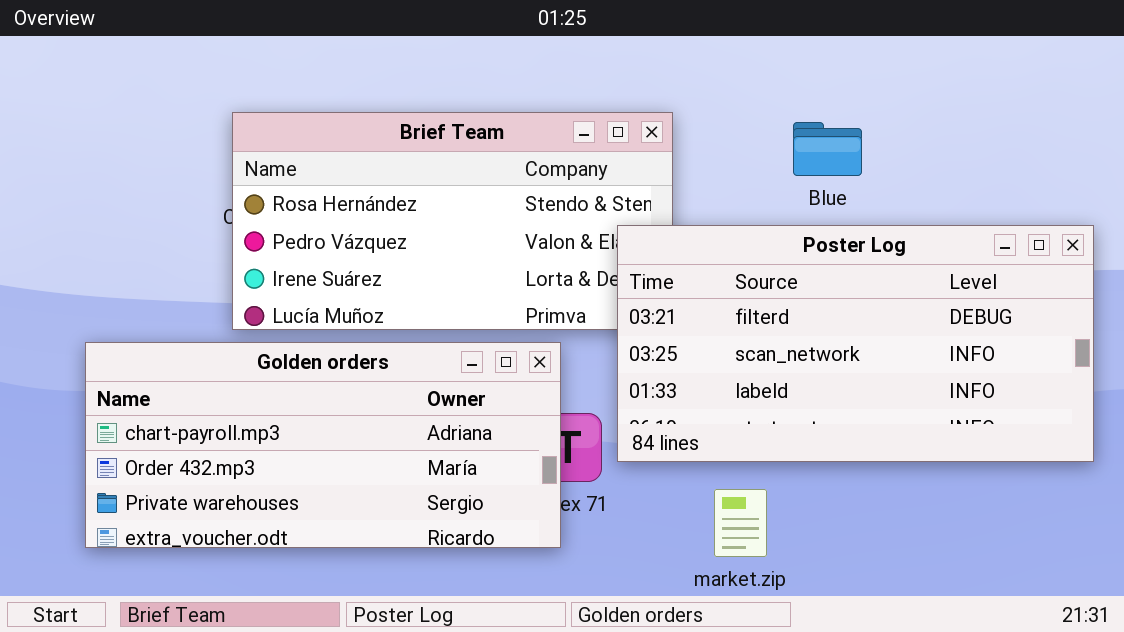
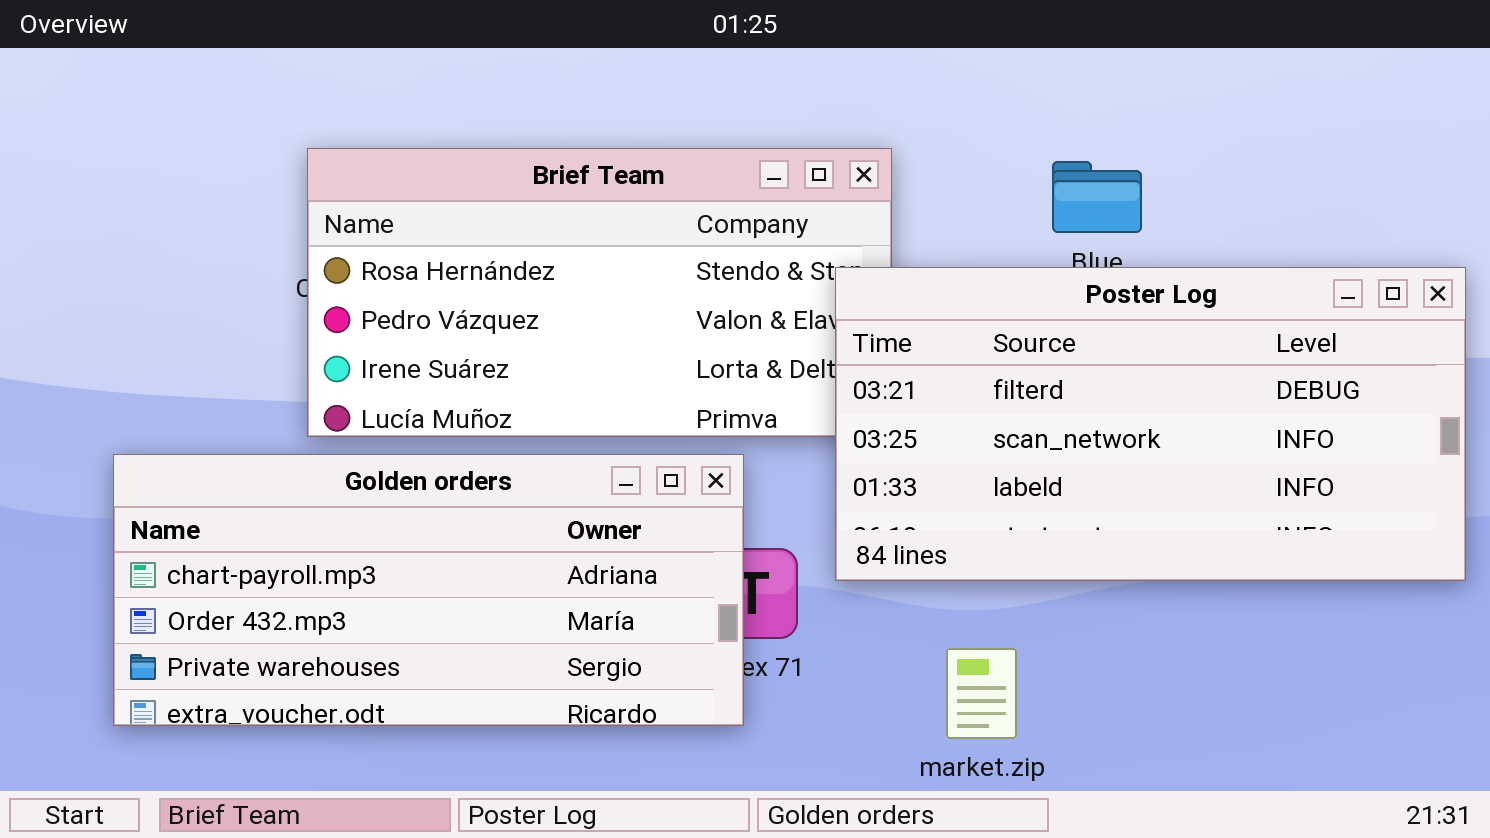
Poster Log: [617,225,1094,462] -> [835,267,1466,581], moved

